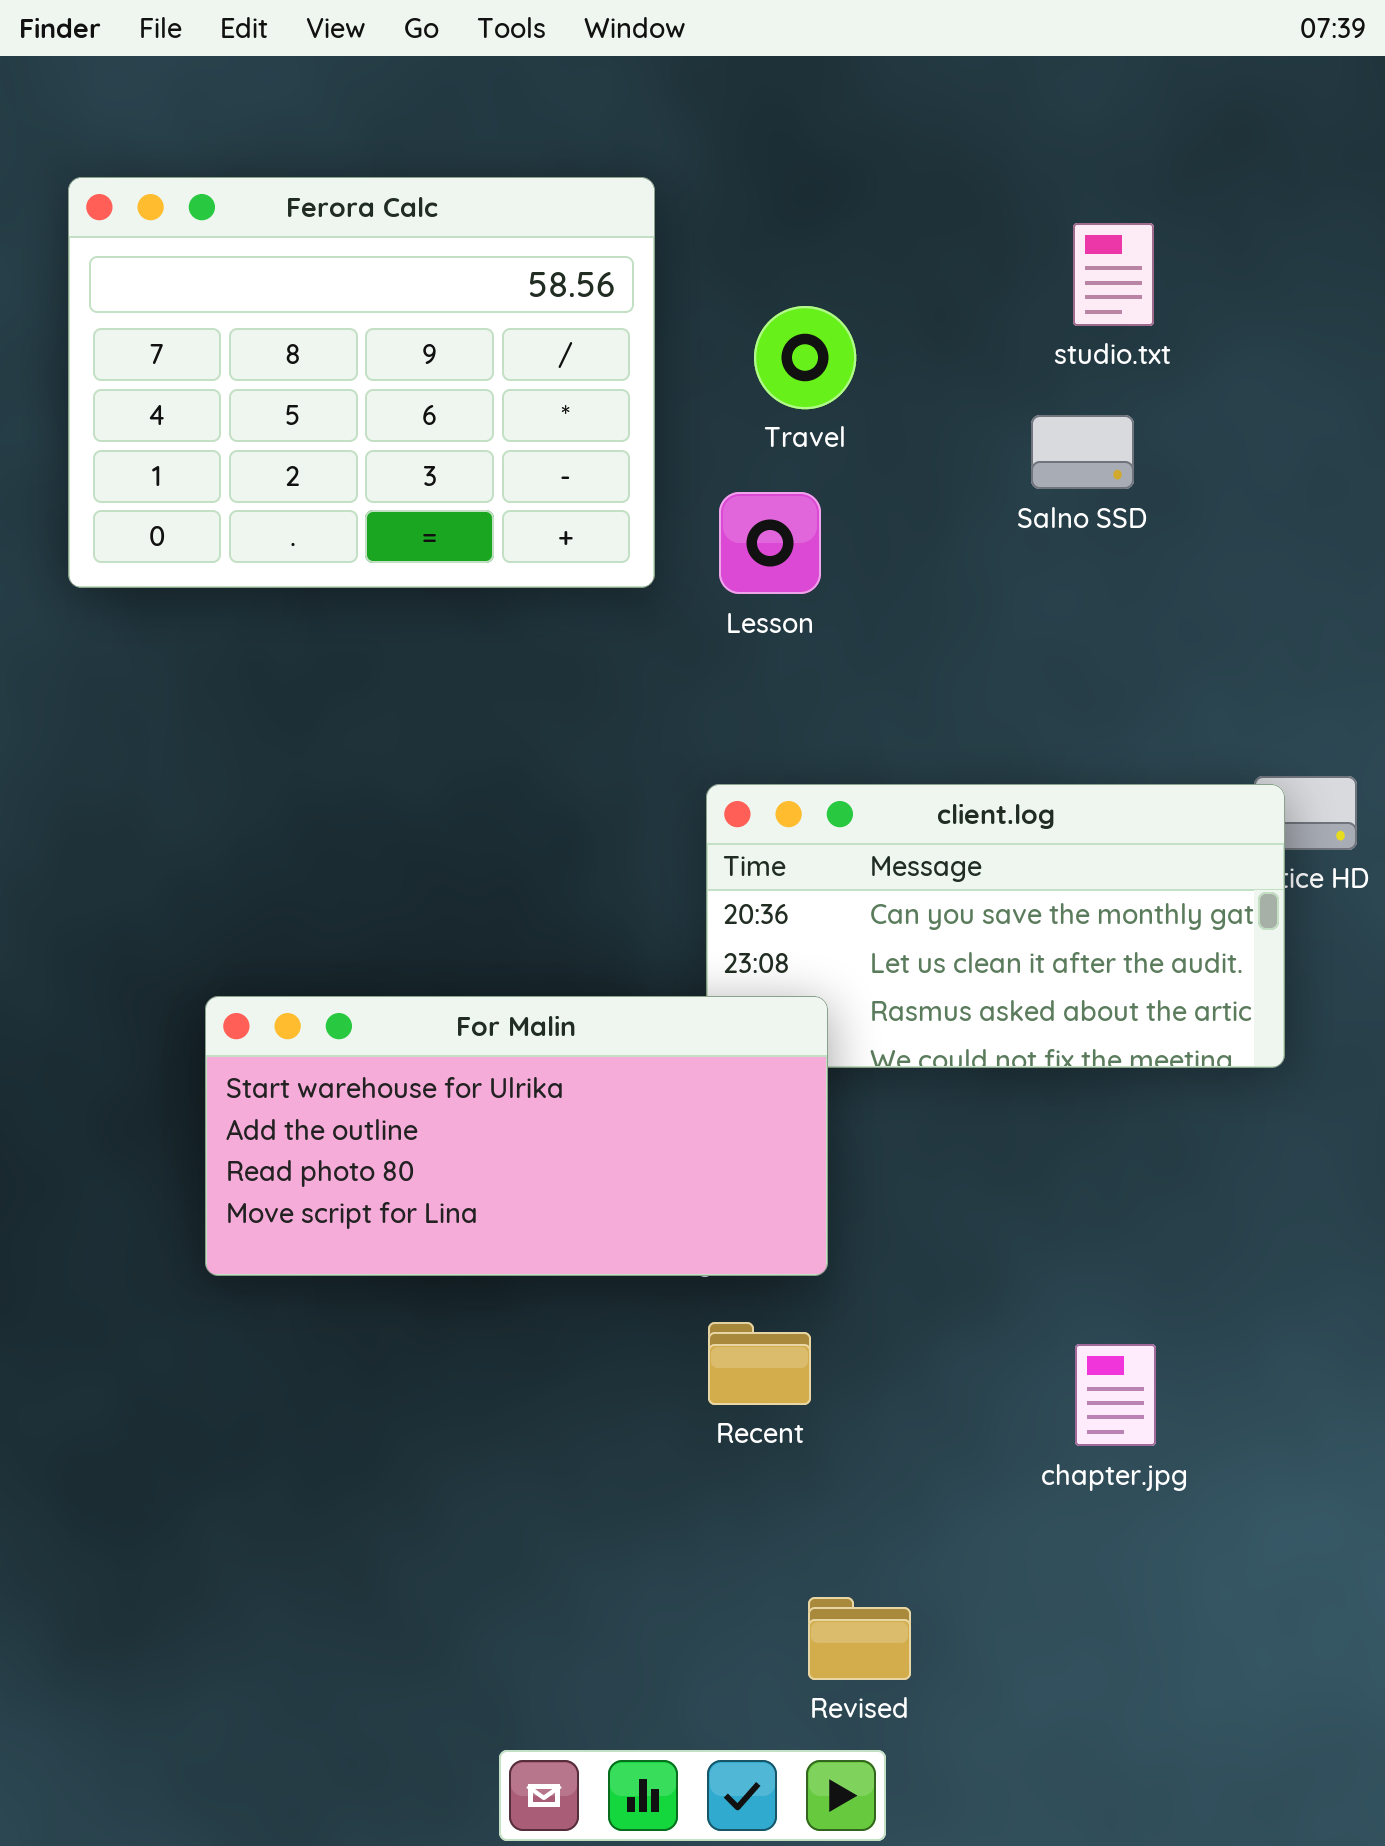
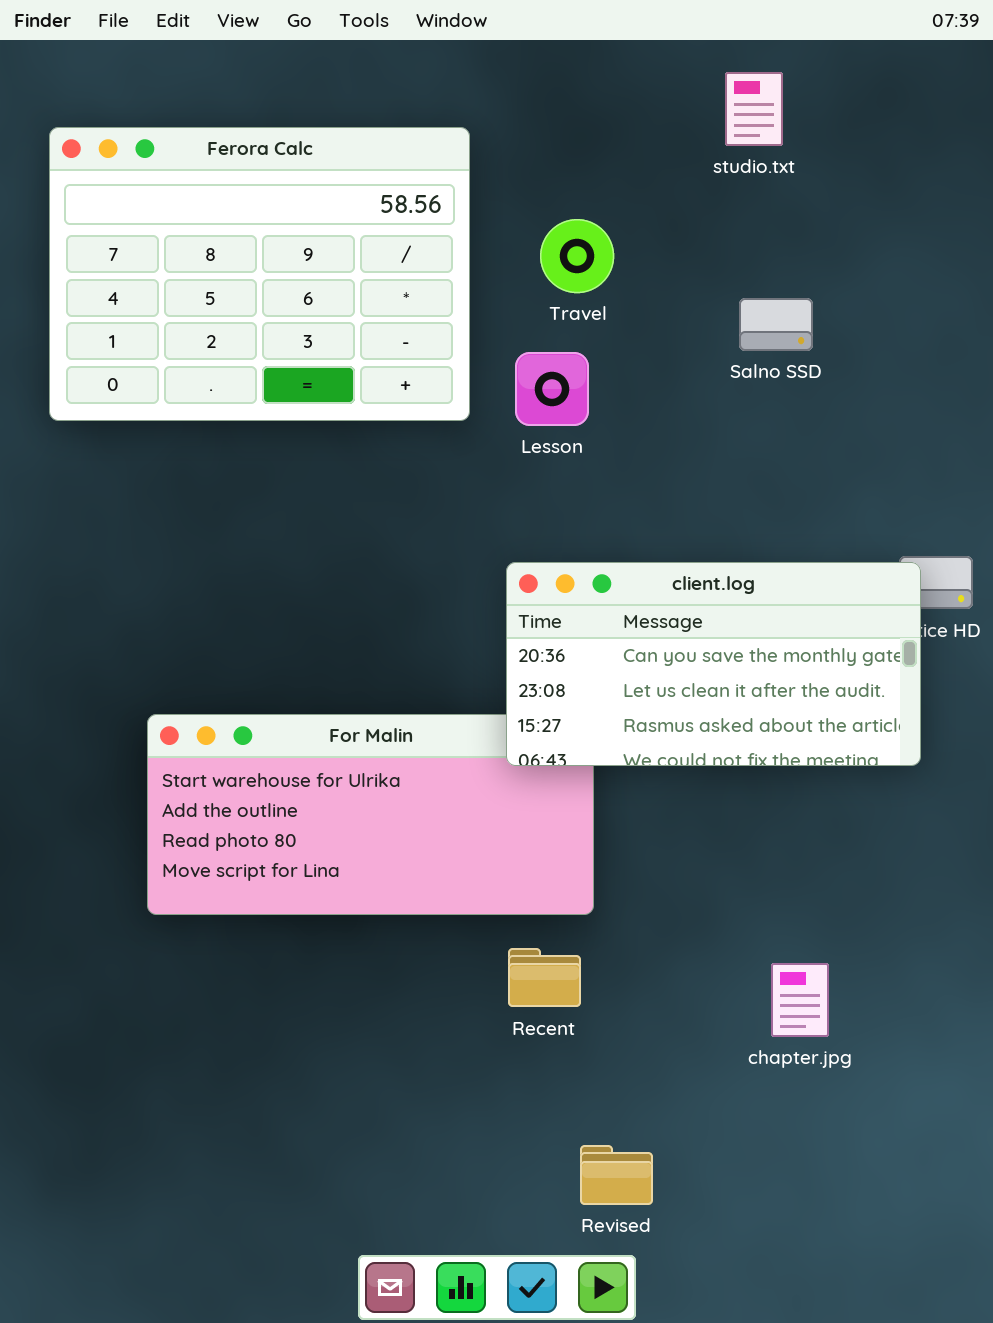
studio.txt: [1073,223,1154,326] -> [725,72,783,146], moved
client.log: [706,784,1285,1068] -> [506,562,921,766], raised

